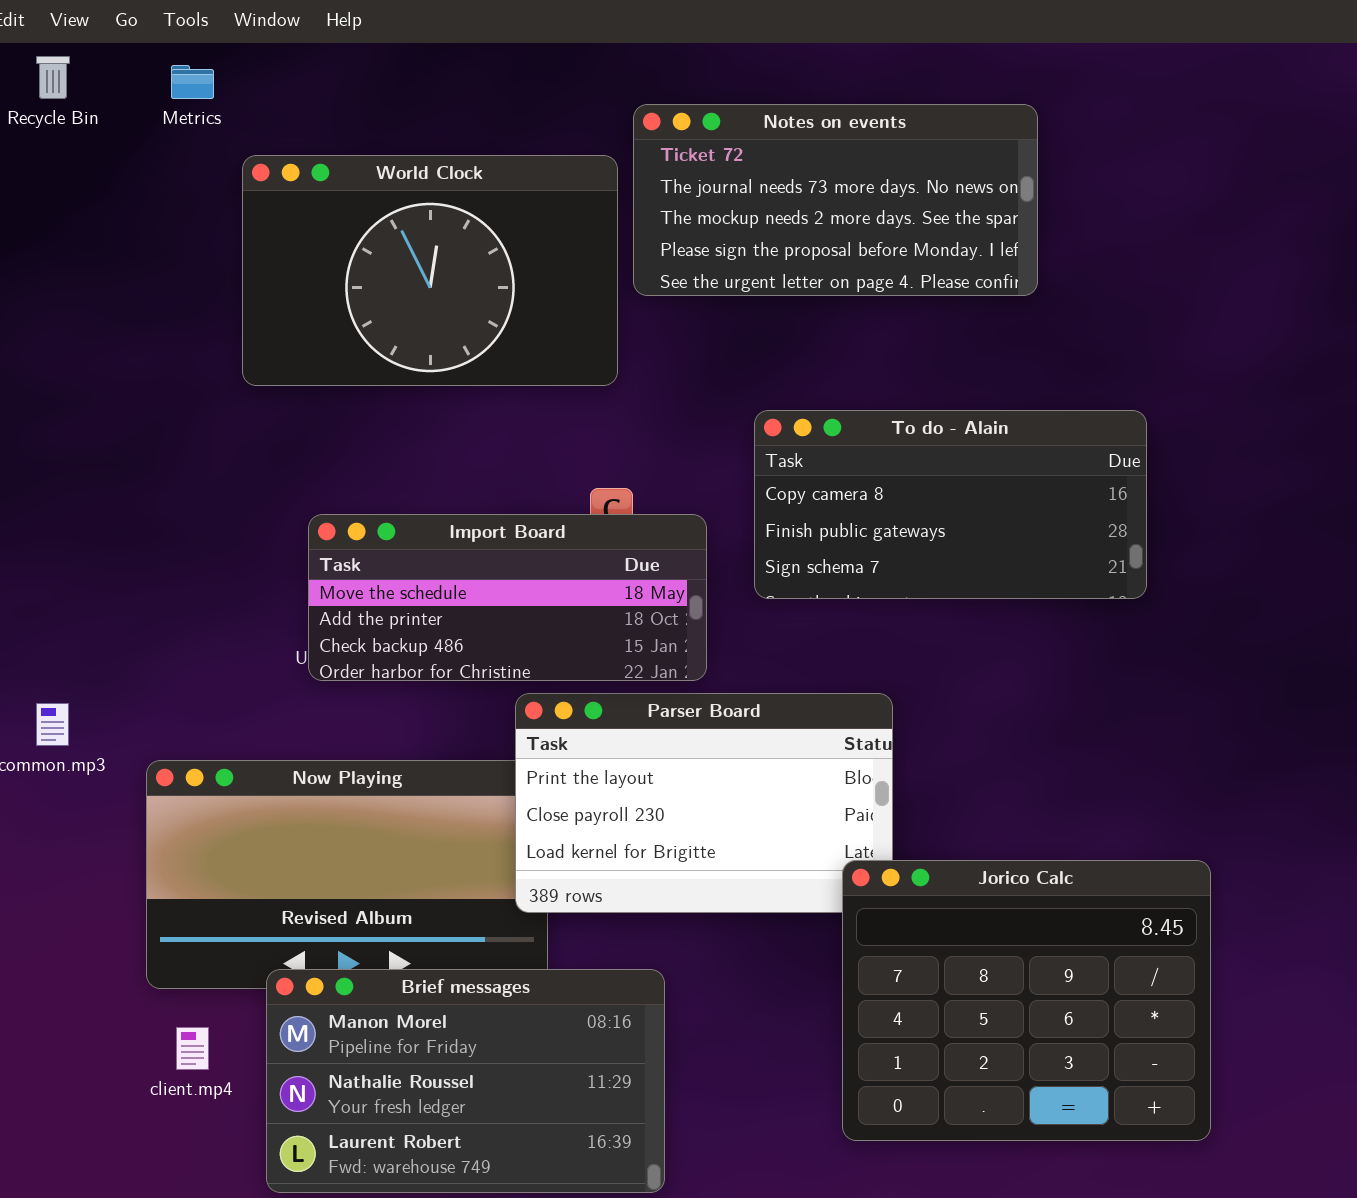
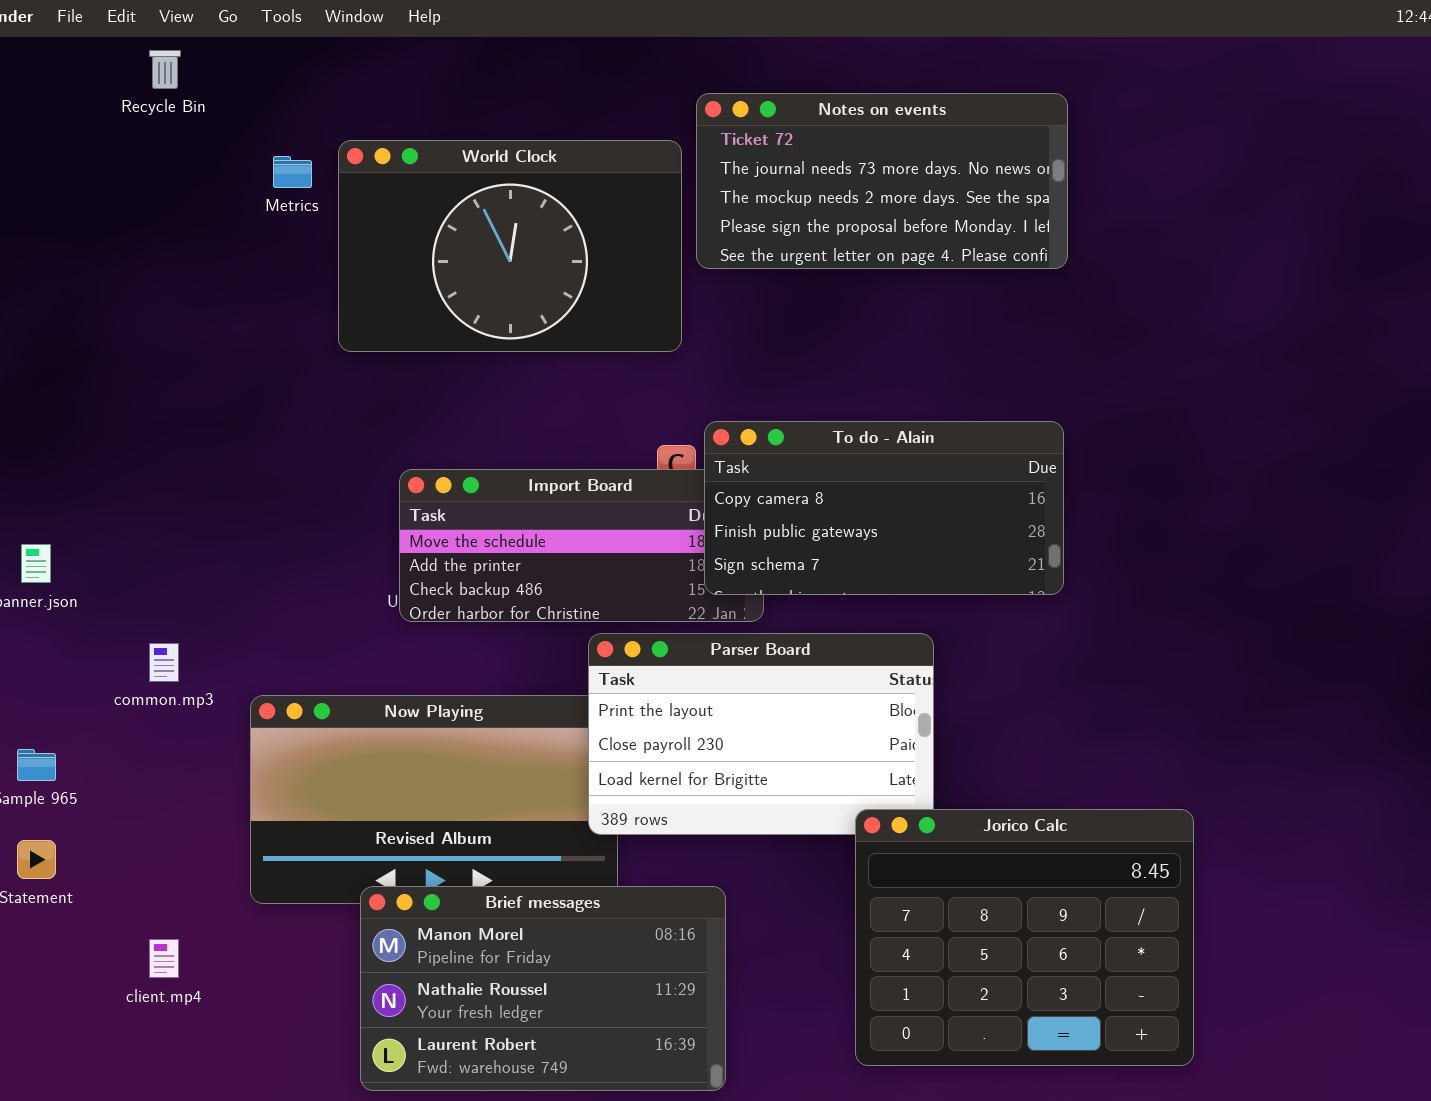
Metrics: [171,65,214,99] -> [273,156,312,188], moved
To do - Alain: [754,410,1147,599] -> [704,421,1064,595], moved
Jorico Calc: [842,860,1211,1141] -> [855,809,1194,1066], moved
client.mp4: [176,1027,209,1070] -> [149,939,179,978], moved

